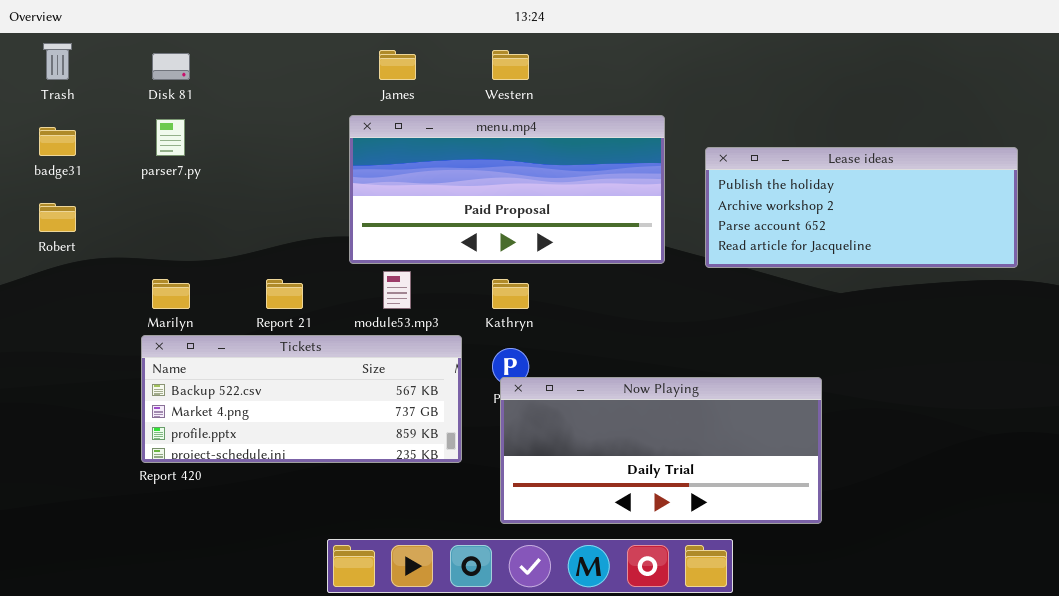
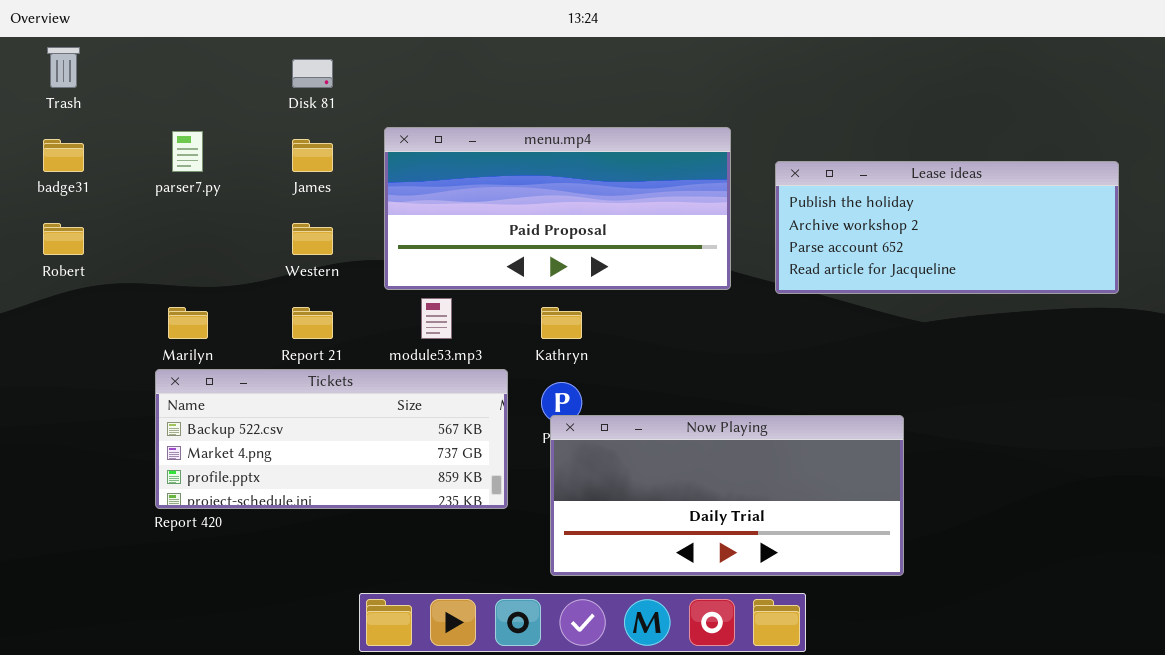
James: [379,50,416,80] -> [292,139,333,172], moved
Western: [492,50,529,80] -> [292,223,333,255], moved
Disk 81: [152,53,190,80] -> [292,59,333,88], moved

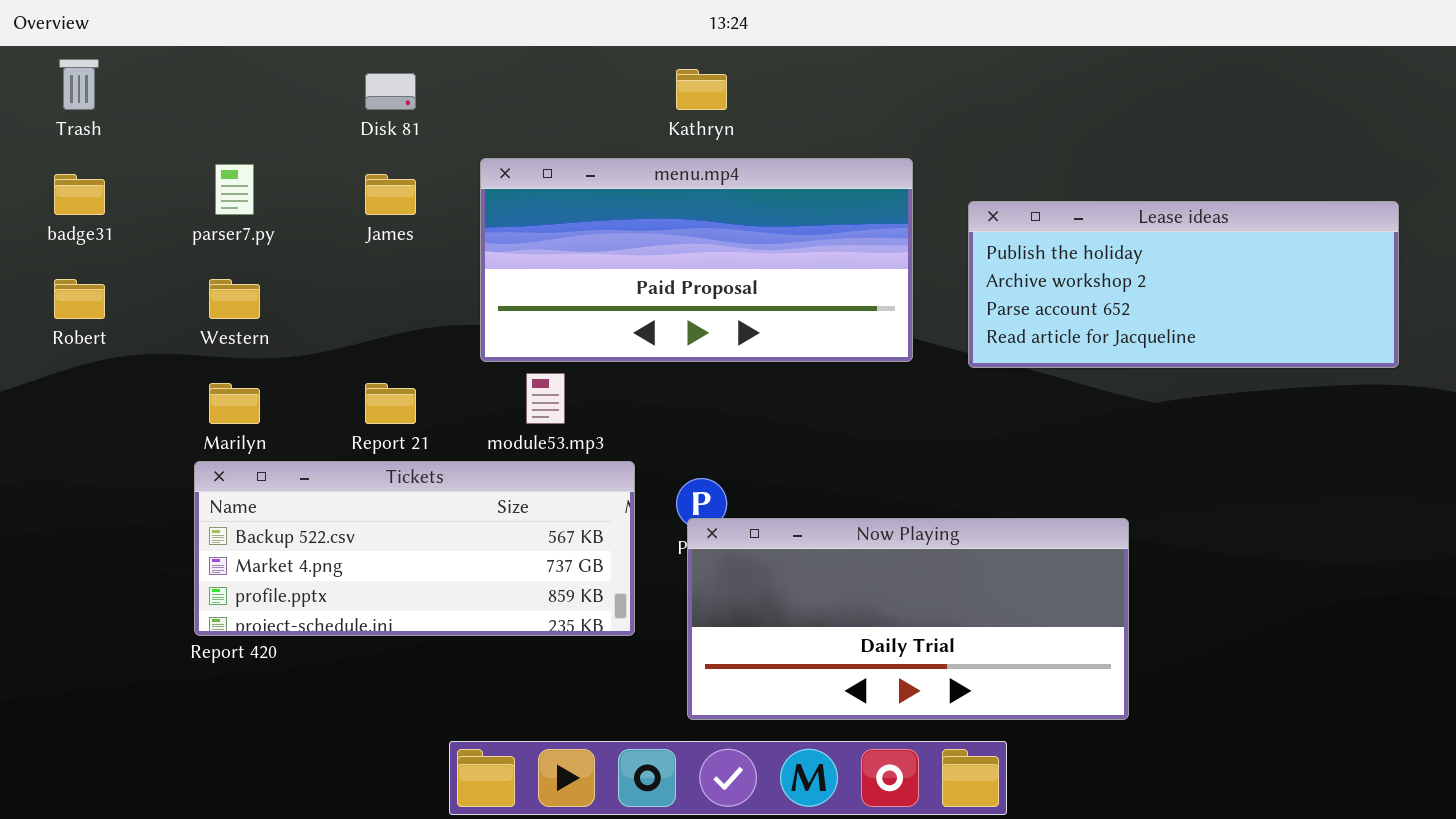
Western: [292,223,333,255] -> [209,279,260,319], moved
Kathryn: [541,307,582,339] -> [676,69,727,110], moved

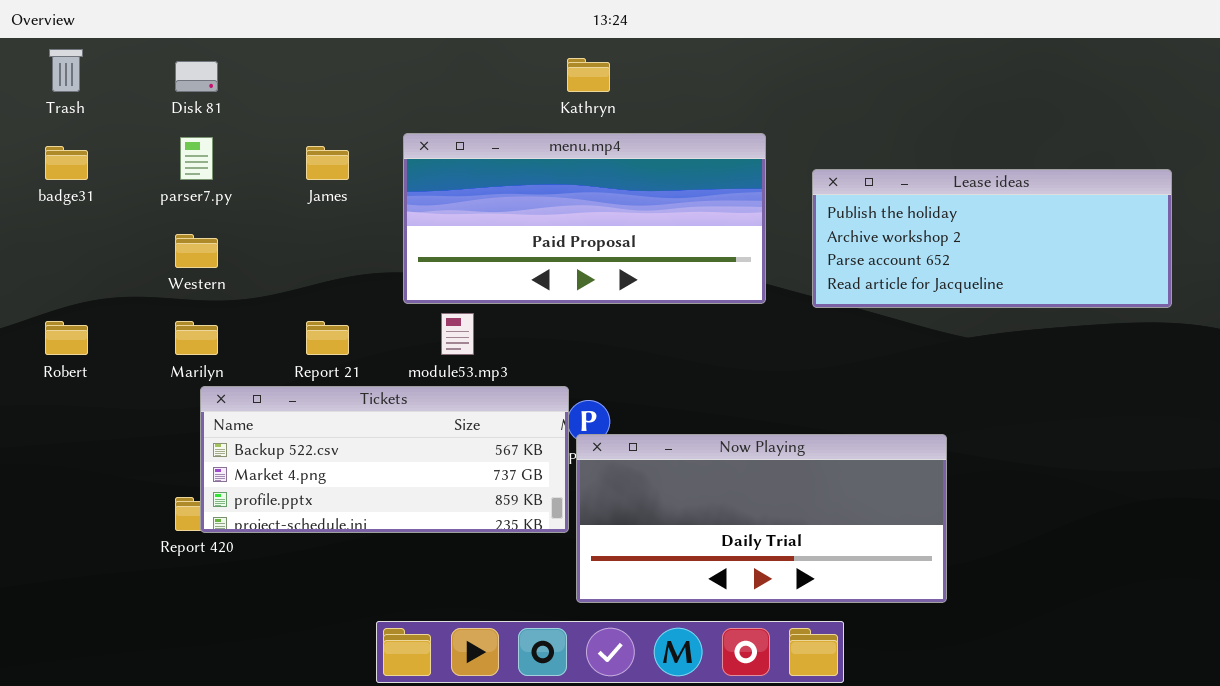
Disk 81: [365,73,416,110] -> [175,61,218,92], moved
Robert: [54,279,105,319] -> [45,321,88,355], moved
Tickets: [194,461,635,636] -> [200,386,569,533], moved

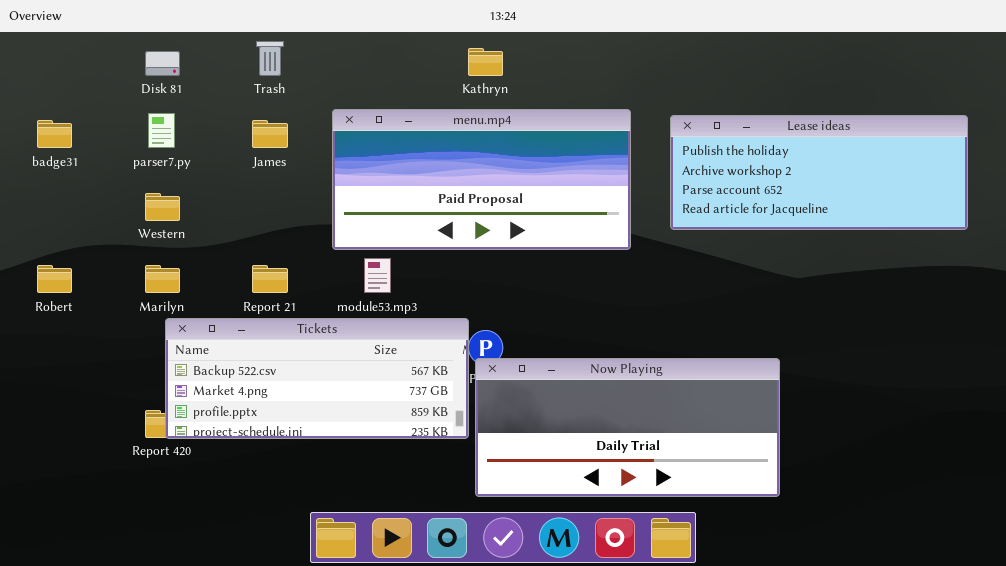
Trash: [49,49,83,92] -> [256,41,284,76], moved
Lease ideas: [812,169,1172,308] -> [670,115,968,230], moved

